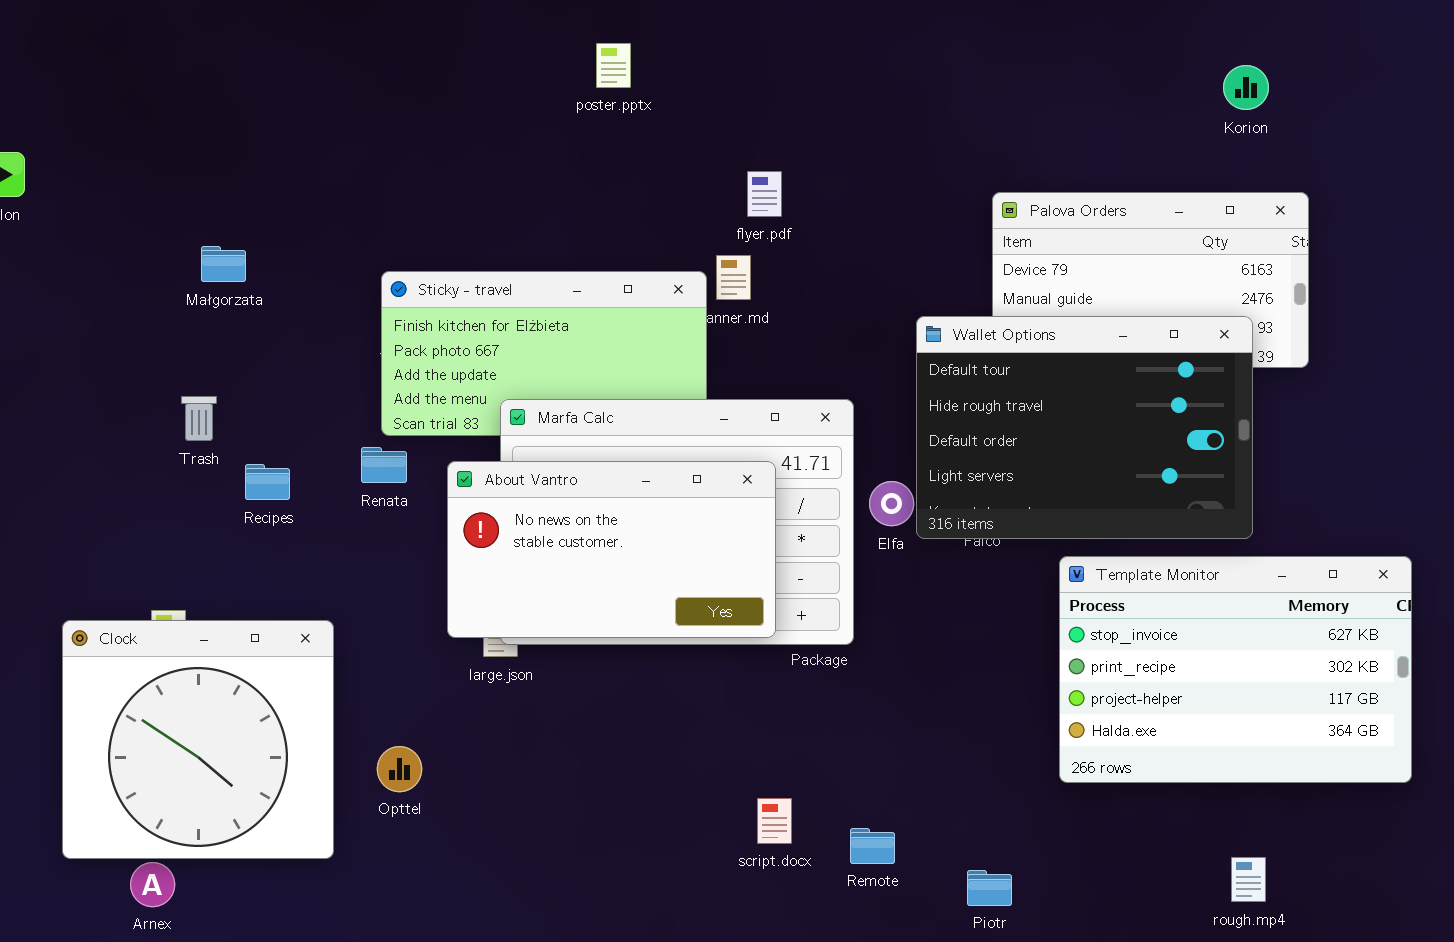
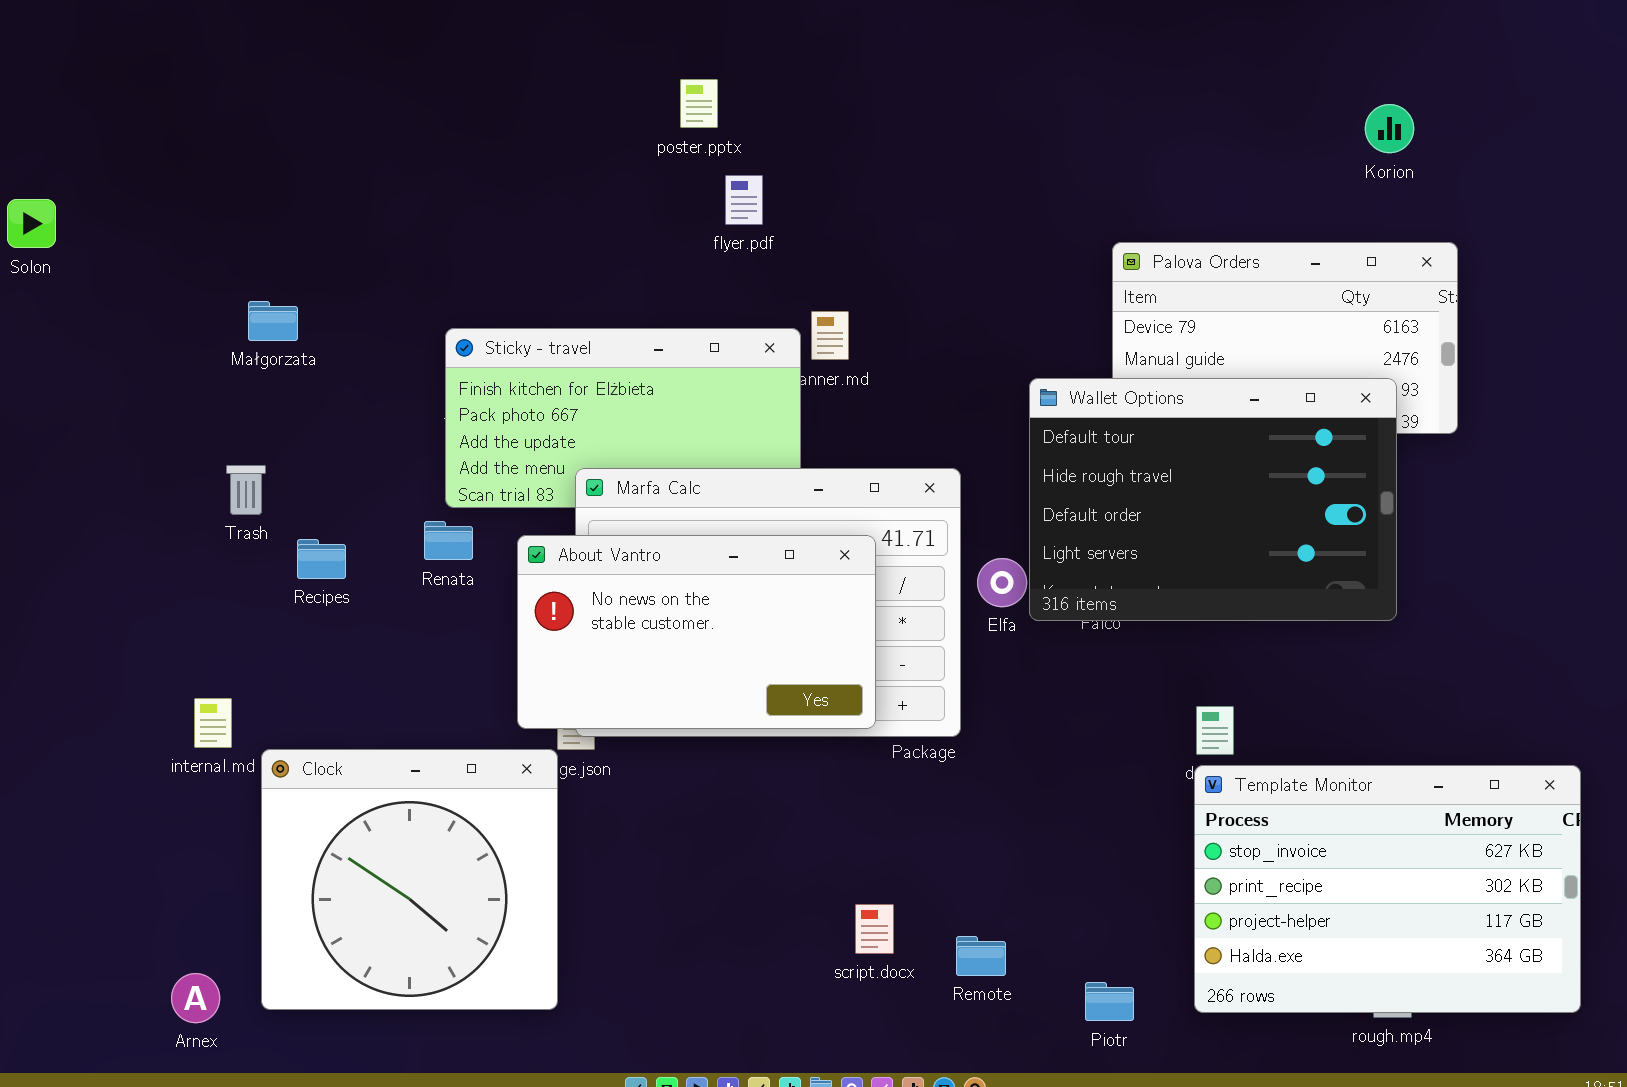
flyer.pdf: [747,171,782,217] -> [725,175,763,225], moved
Template Monitor: [1059,556,1412,783] -> [1194,765,1581,1013], moved
Clock: [62,620,334,859] -> [261,749,558,1010], moved

